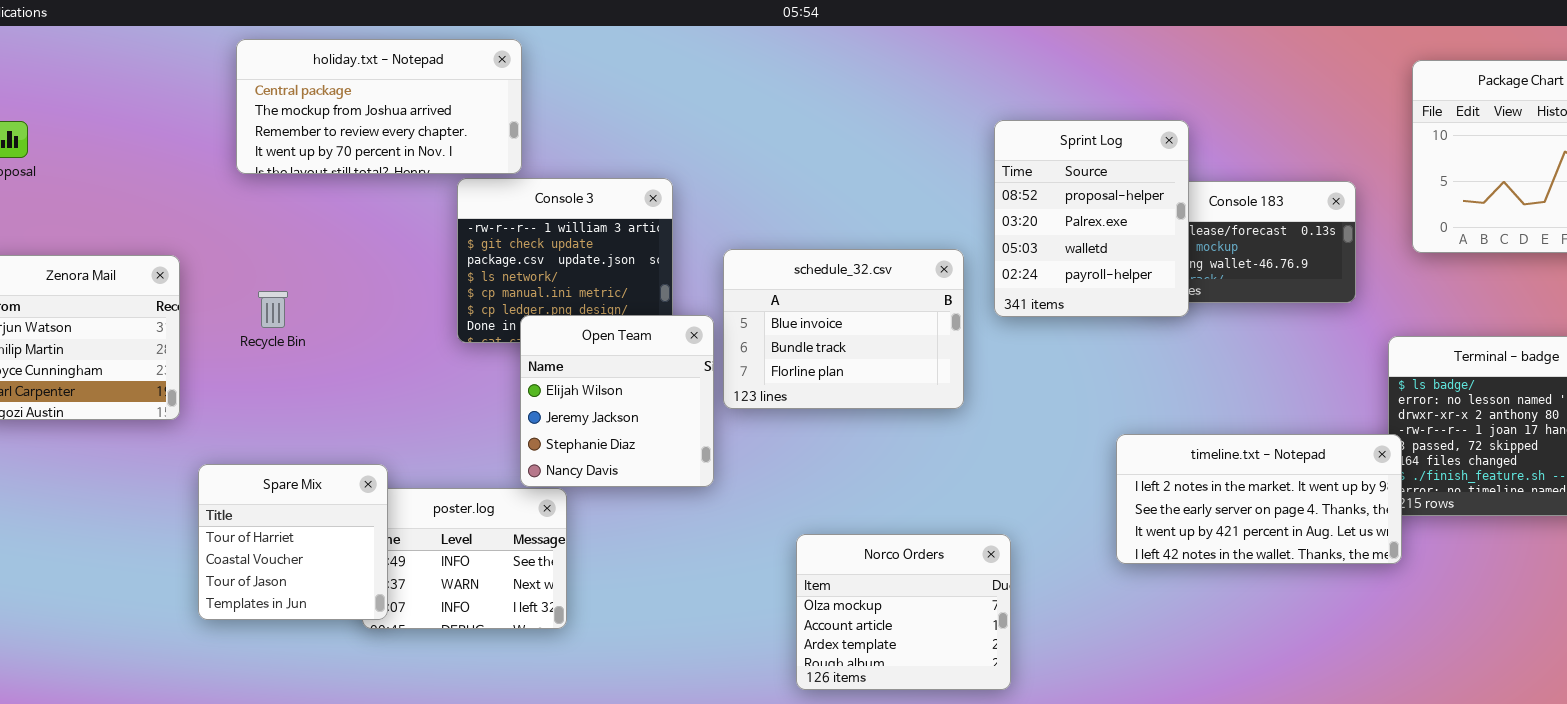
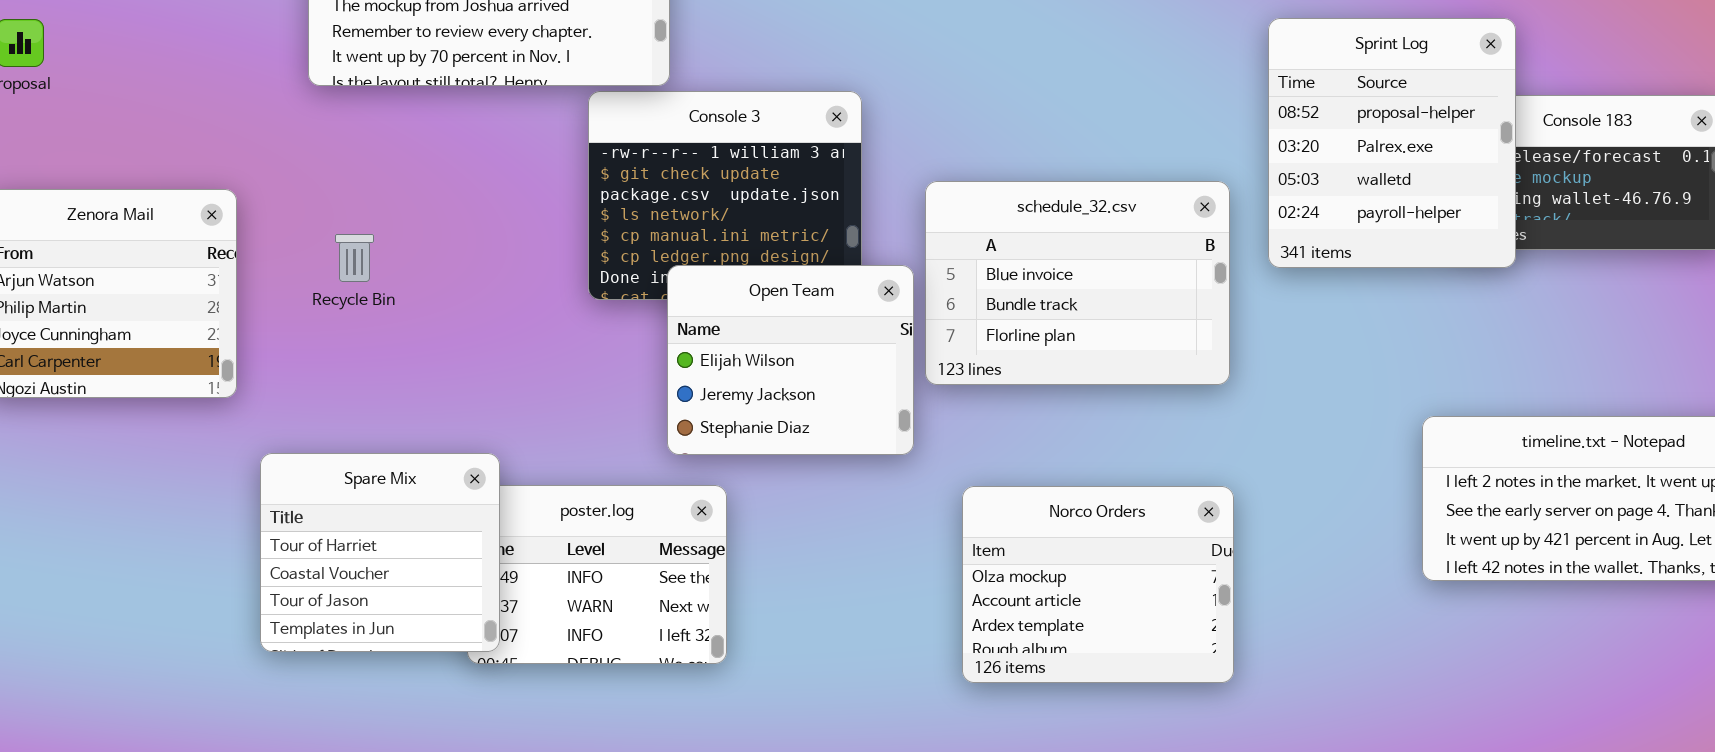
Open Team: [520,315,714,487] -> [667,265,914,455], resized
Norco Orders: [796,534,1011,690] -> [962,486,1234,683], moved

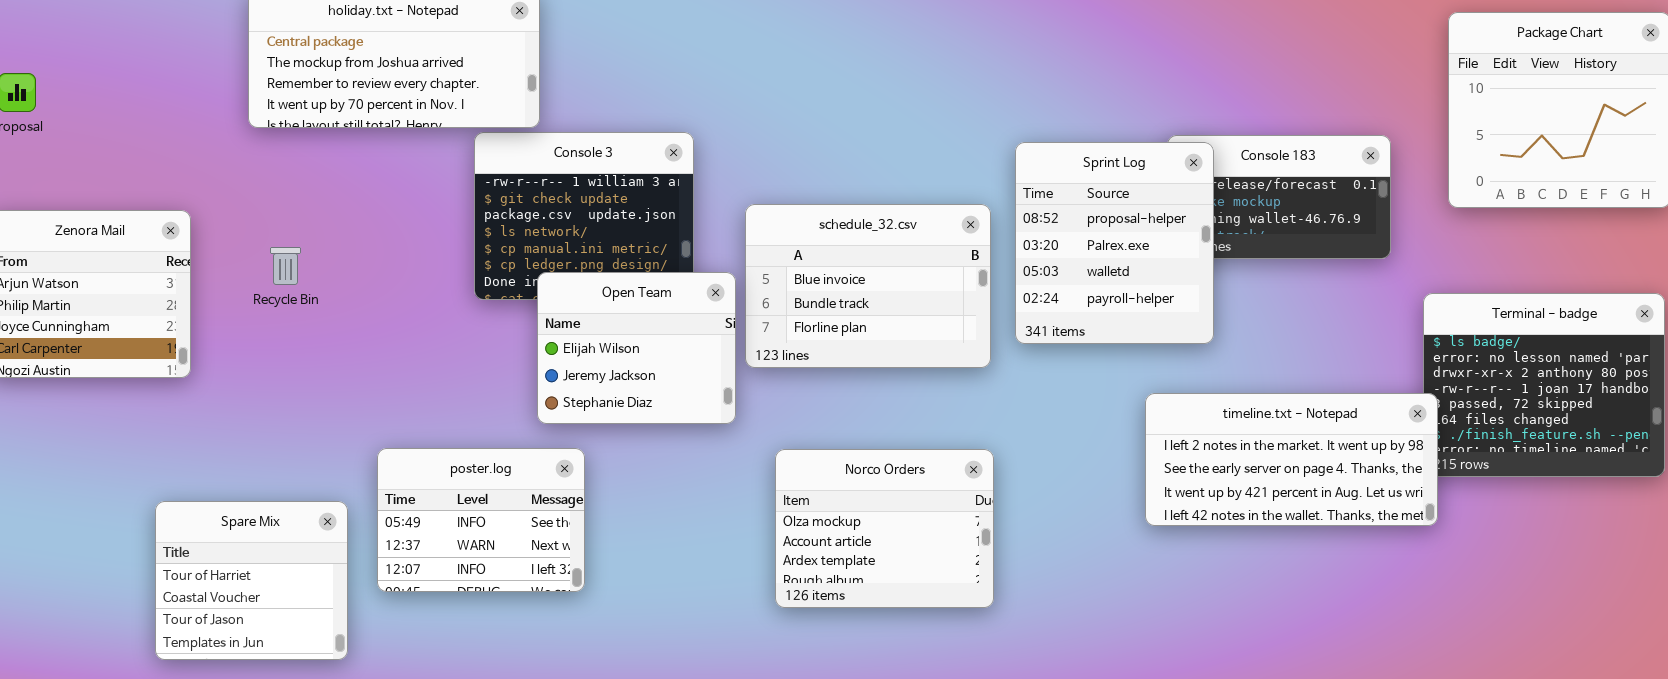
Sprint Log: [1268,18,1516,268] -> [1015,142,1214,344], moved
Spare Mix: [260,453,500,652] -> [155,501,348,660], moved

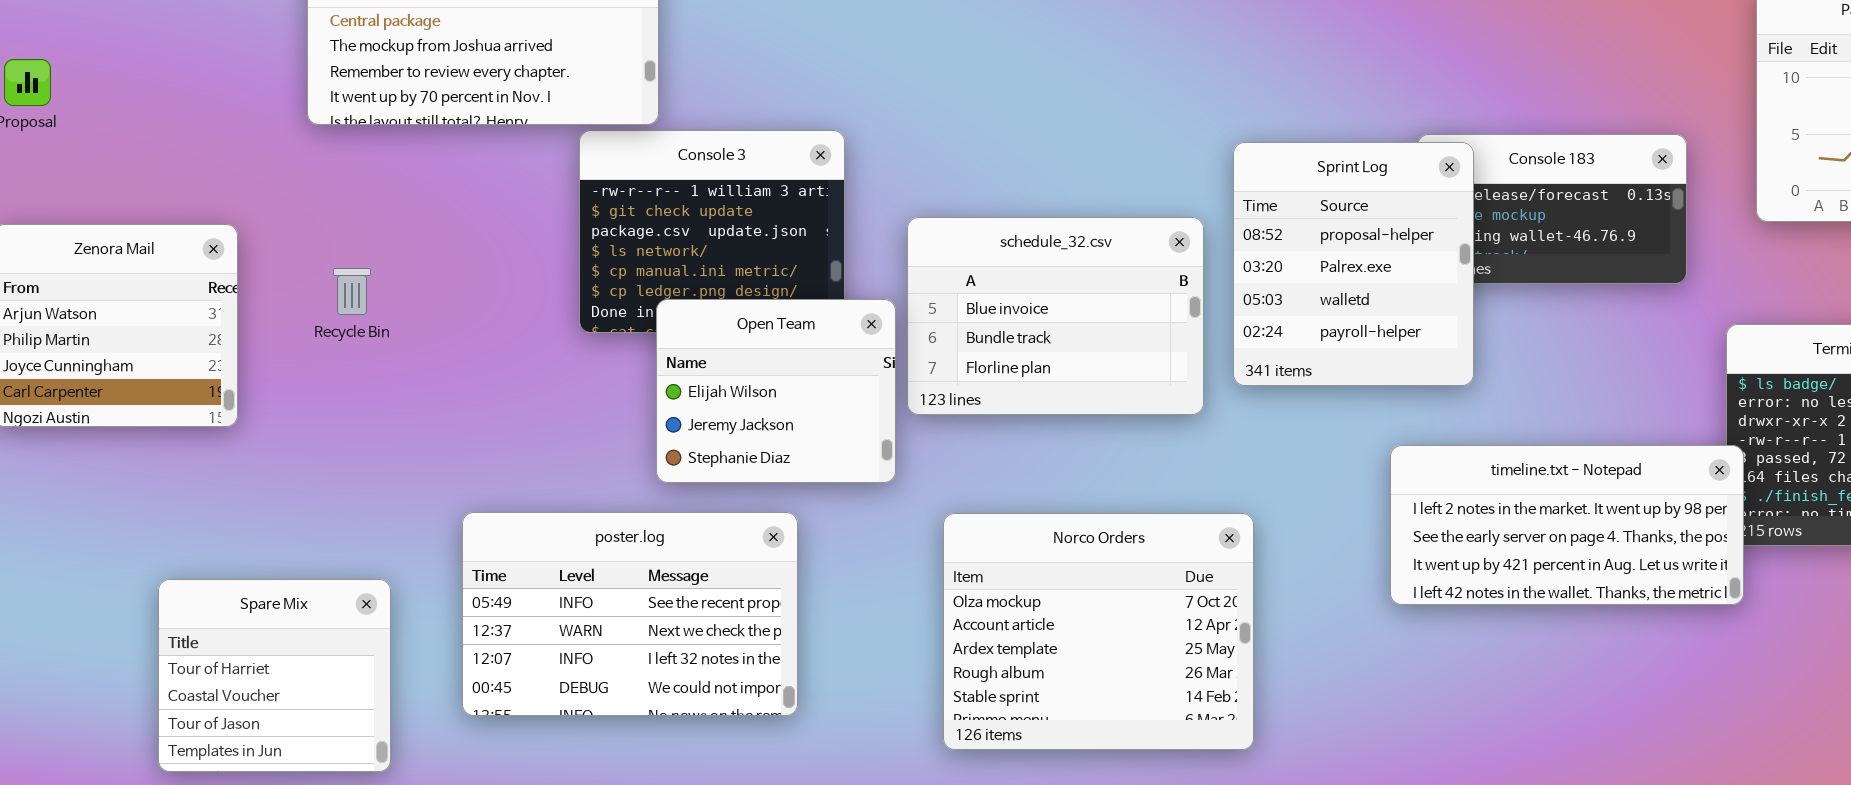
poster.log: [377,448,585,592] -> [462,512,798,716], resized
Norco Orders: [775,449,994,608] -> [943,513,1254,750], resized
Spare Mix: [155,501,348,660] -> [158,579,391,772], moved

